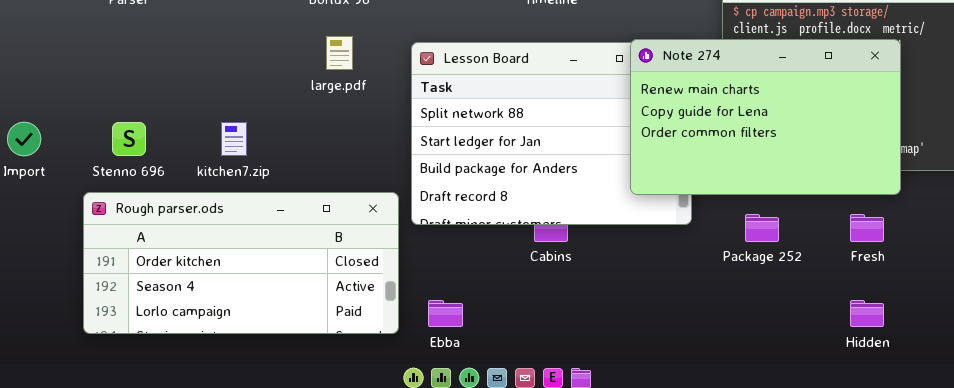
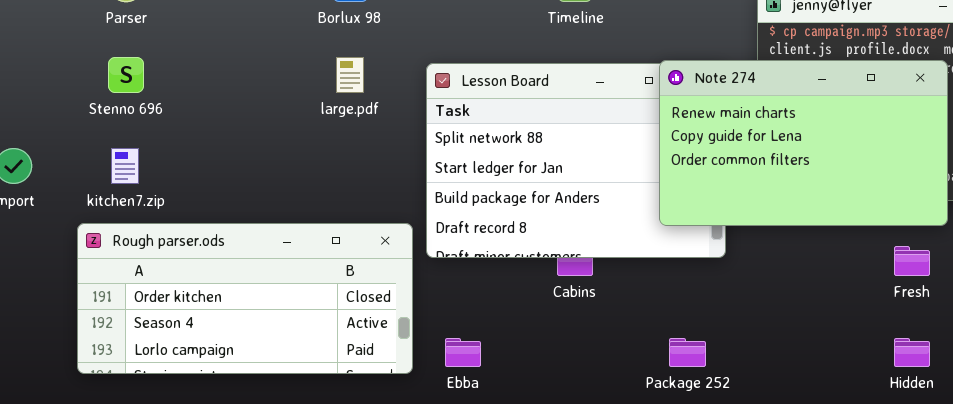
Stenno 696: [112,122,146,156] -> [108,57,144,93], moved
kitchen7.zip: [221,122,247,156] -> [111,148,139,184], moved
Package 252: [745,214,779,242] -> [669,338,706,367], moved

